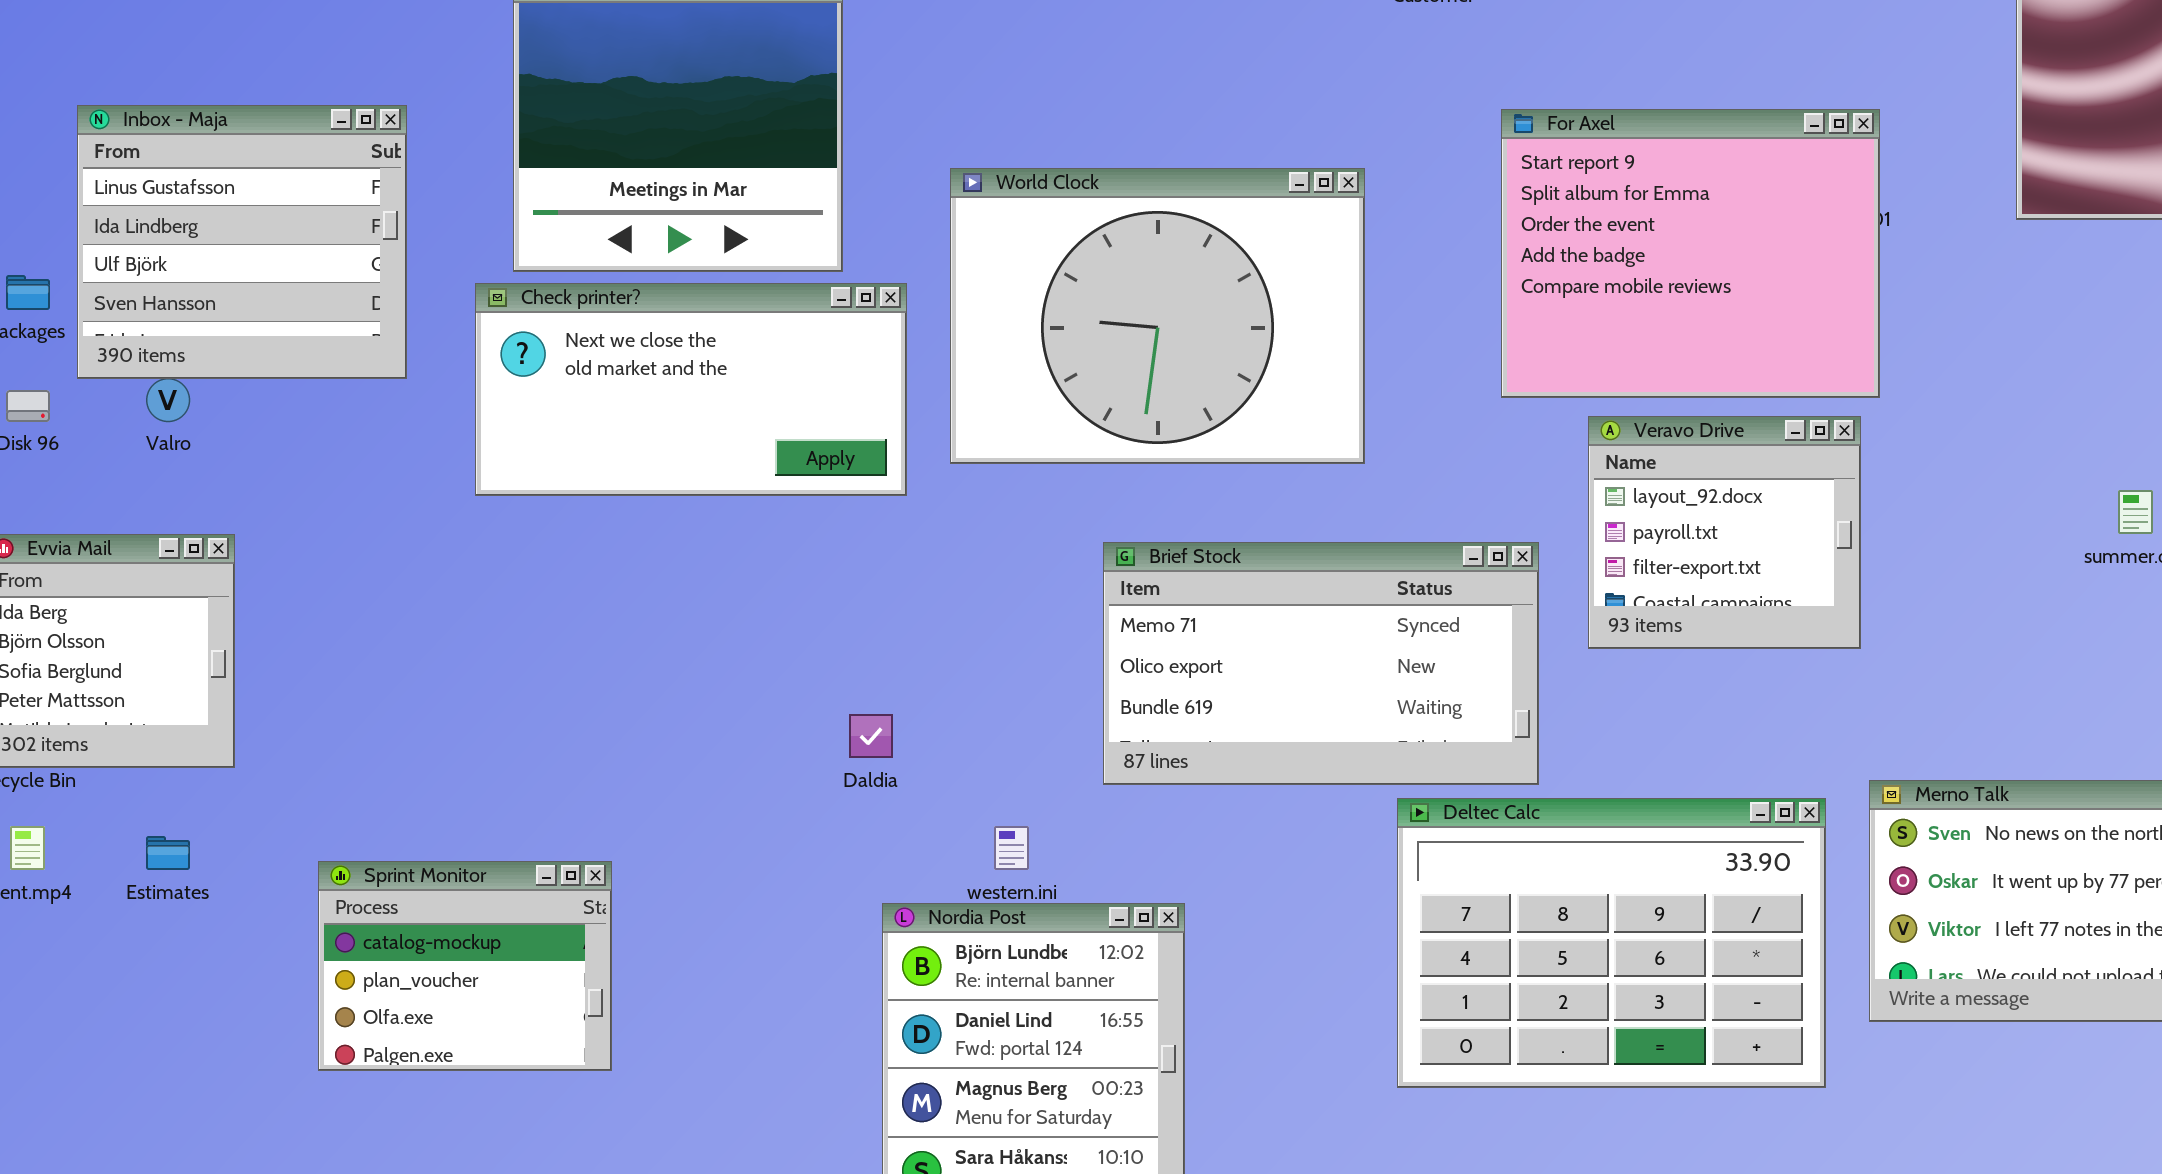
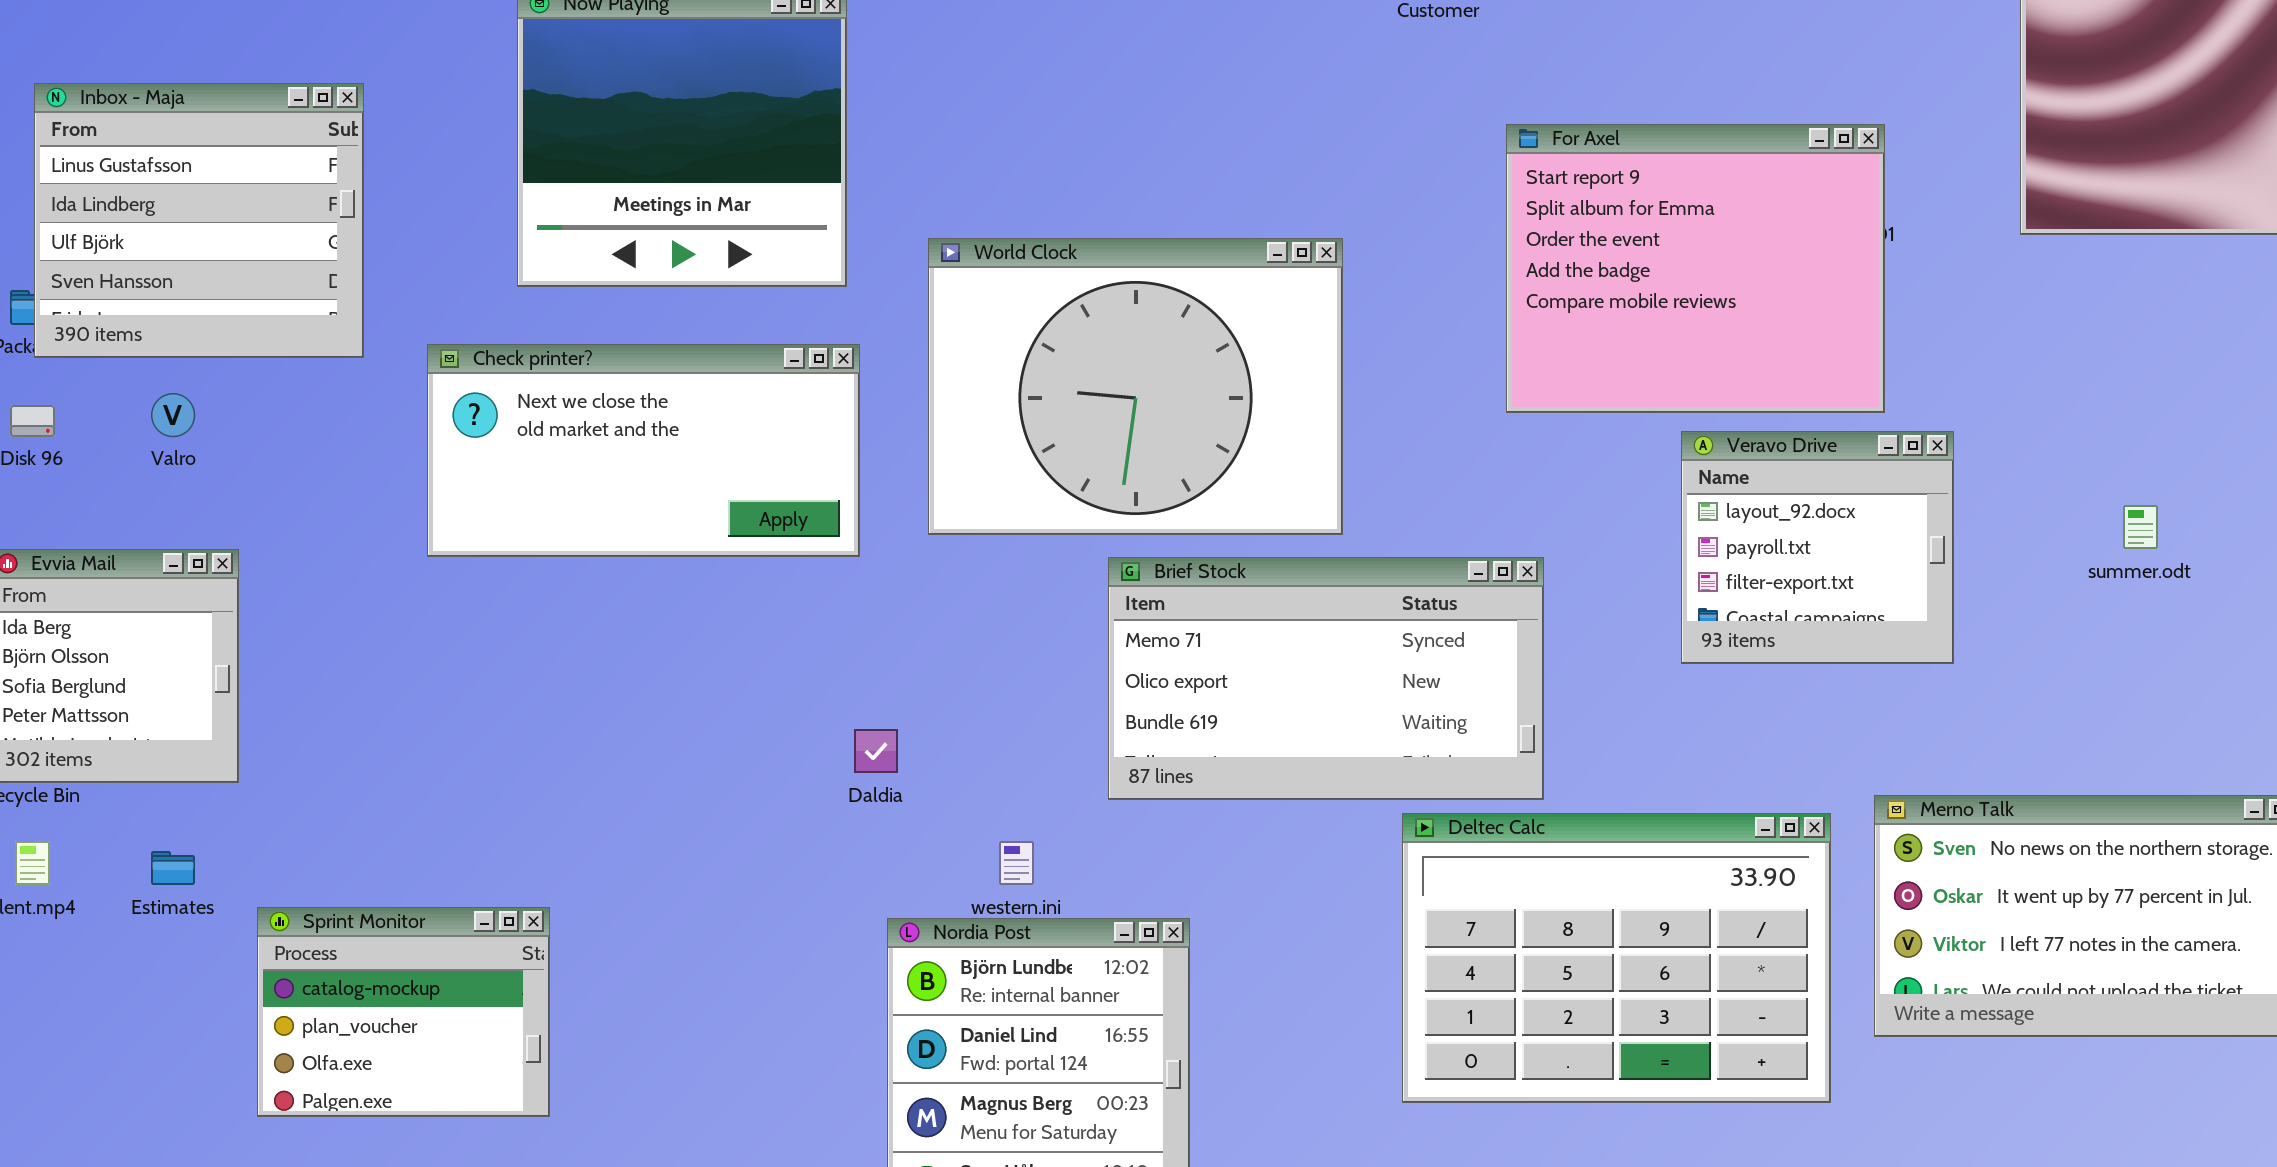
Inbox - Maja: [77,105,407,379] -> [34,83,364,358], moved
World Clock: [950,168,1365,464] -> [928,238,1343,535], moved
Check printer?: [475,283,907,496] -> [427,344,860,557], moved
Veravo Drive: [1588,416,1861,649] -> [1681,431,1954,664], moved
Sprint Monitor: [318,861,612,1071] -> [257,907,550,1117], moved

